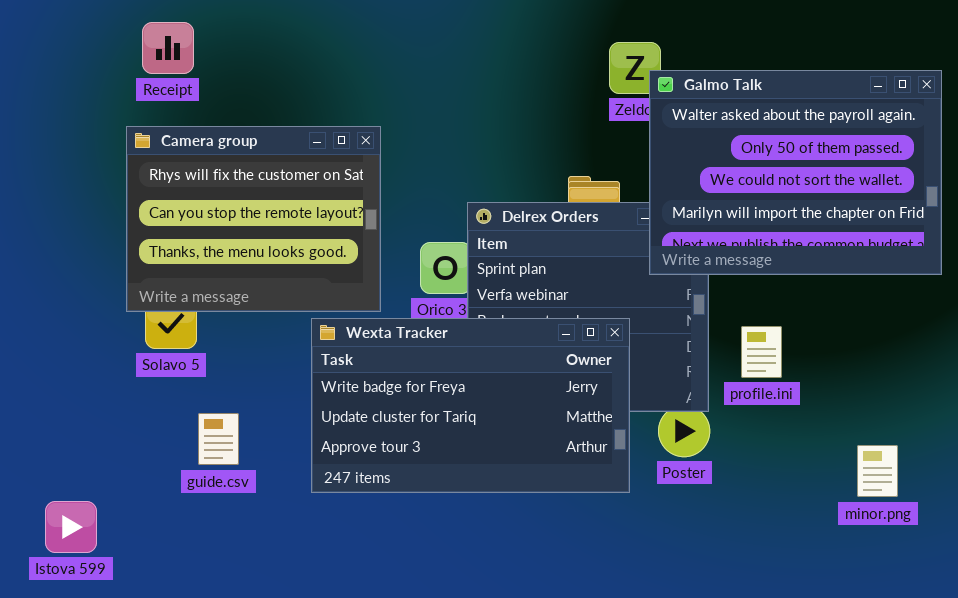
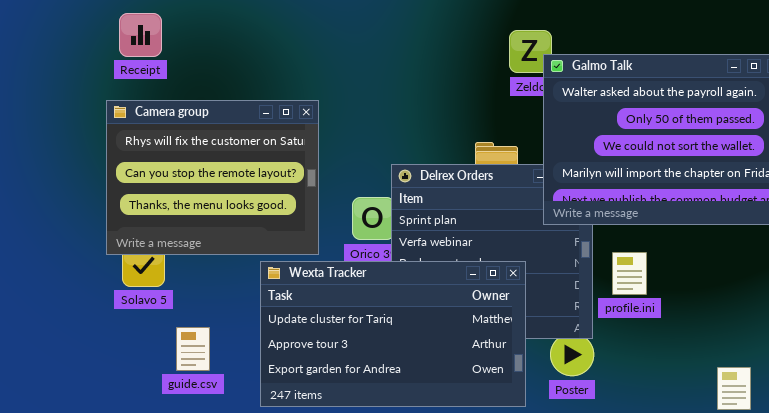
Wexta Tracker: [311,318,630,493] -> [260,261,526,407], scrolled down 1 row
profile.ini: [741,326,782,378] -> [612,252,647,295], moved
guide.csv: [198,413,239,465] -> [176,327,210,371], moved

